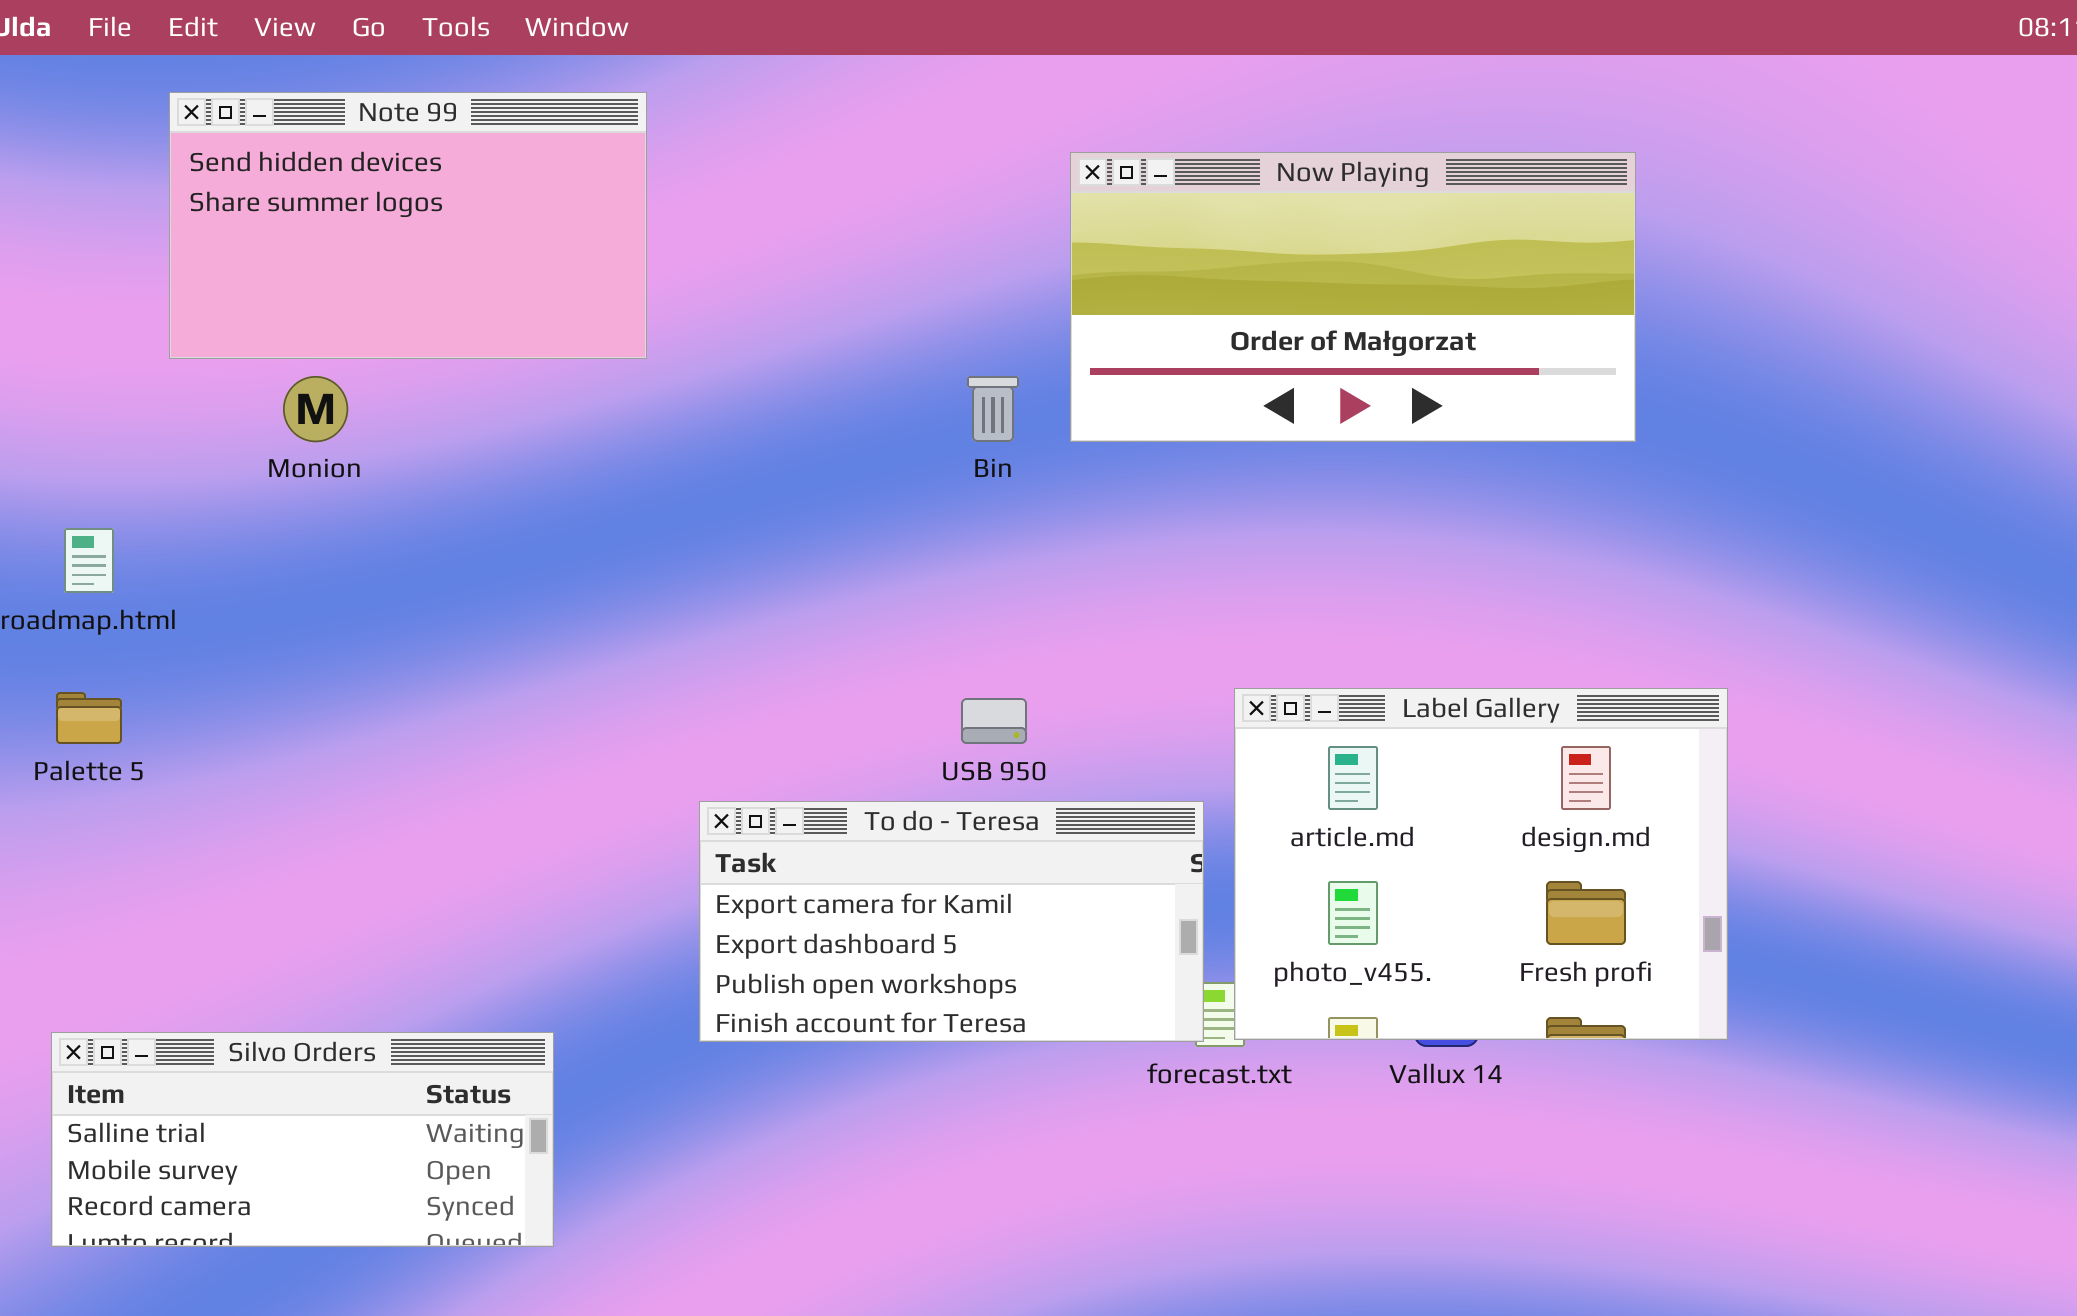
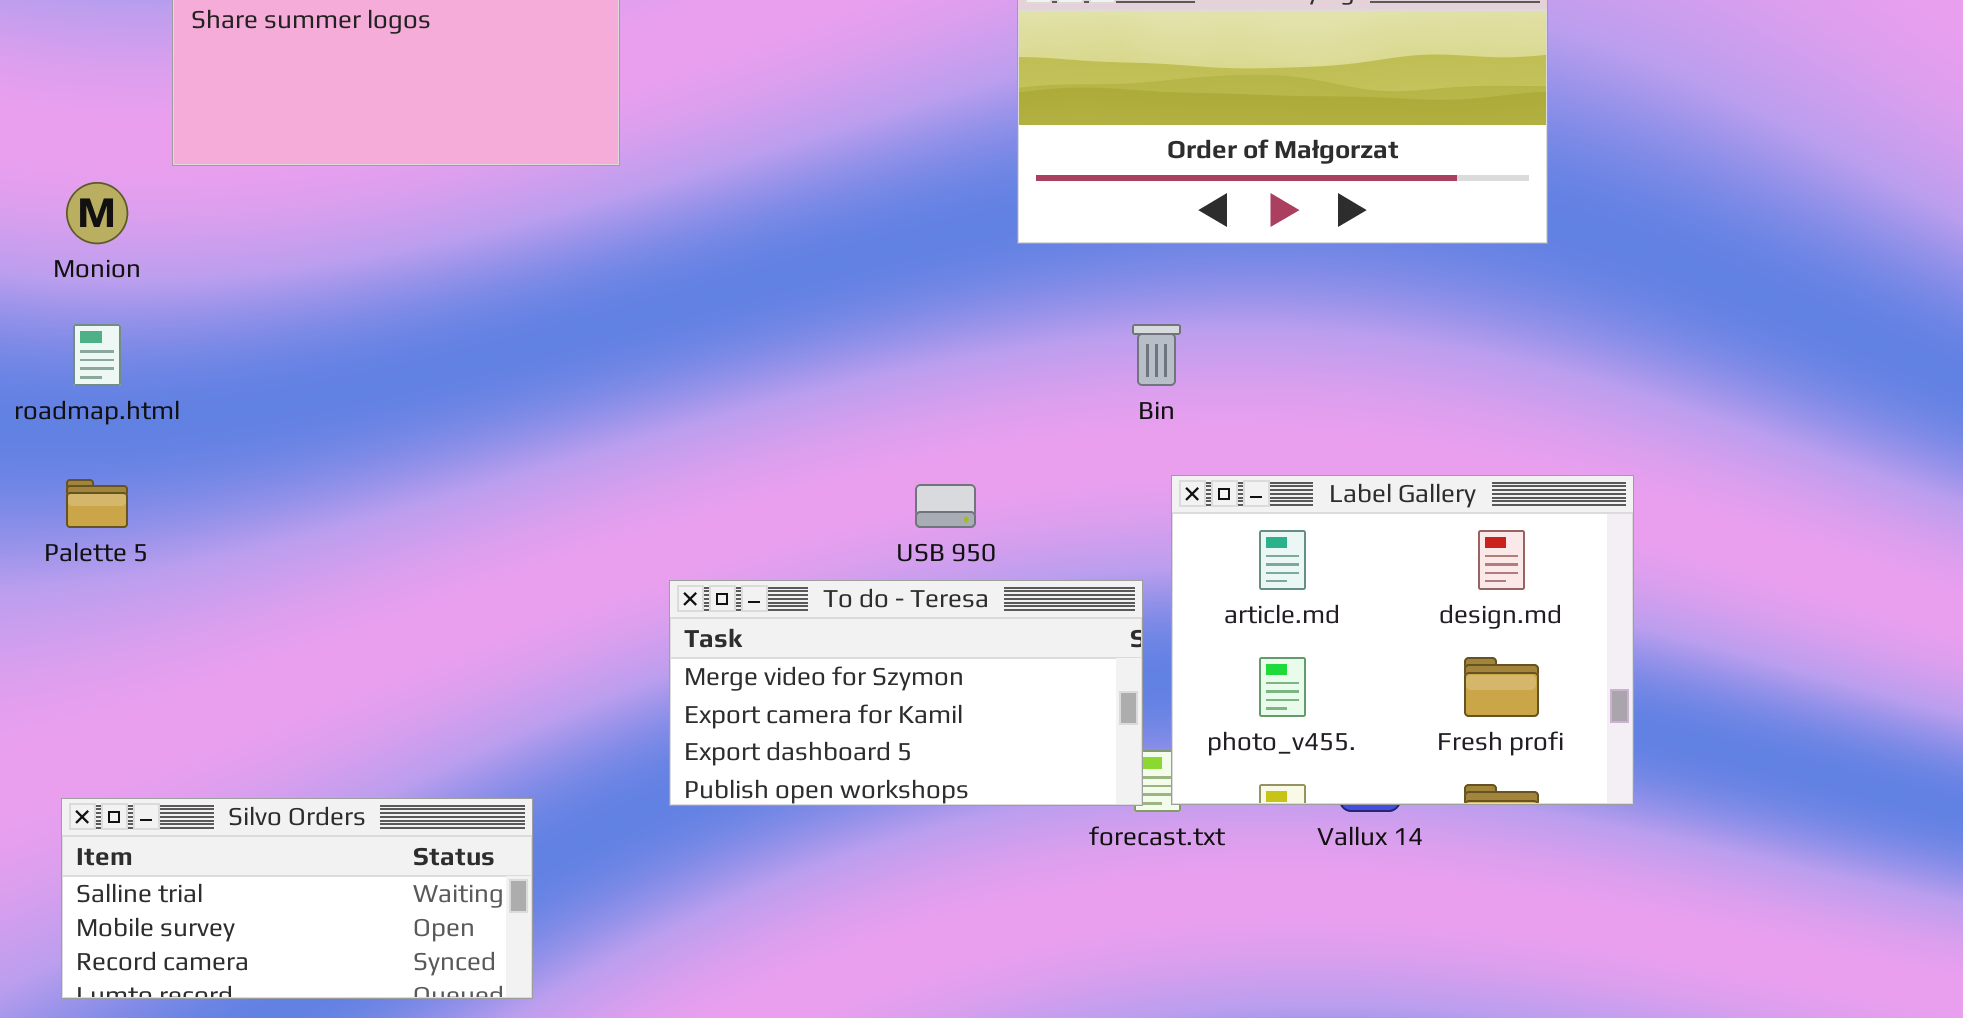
Monion: [283,376,348,442] -> [66,182,128,244], moved
Bin: [967,376,1019,442] -> [1132,324,1181,386], moved
To do - Teresa: [699,801,1204,1042] -> [669,580,1143,806], scrolled up 1 row

